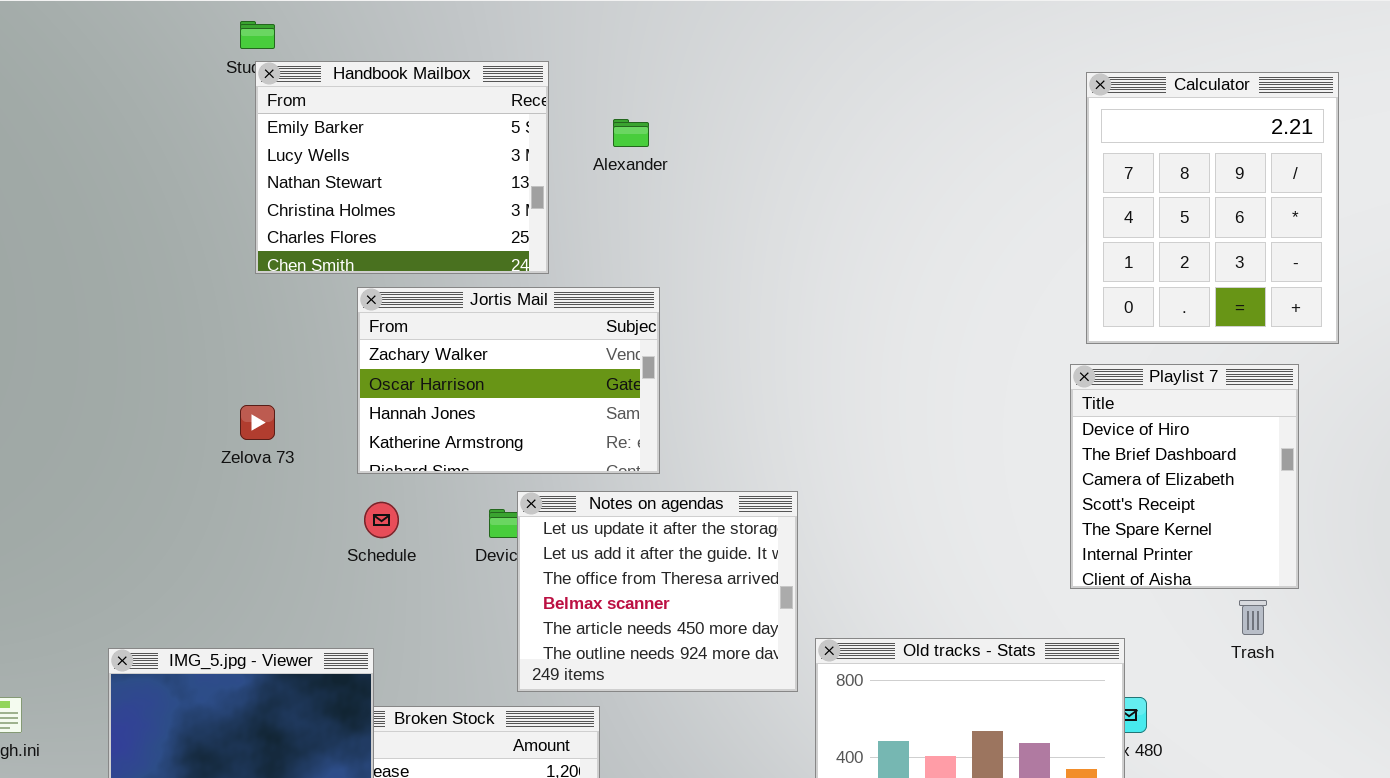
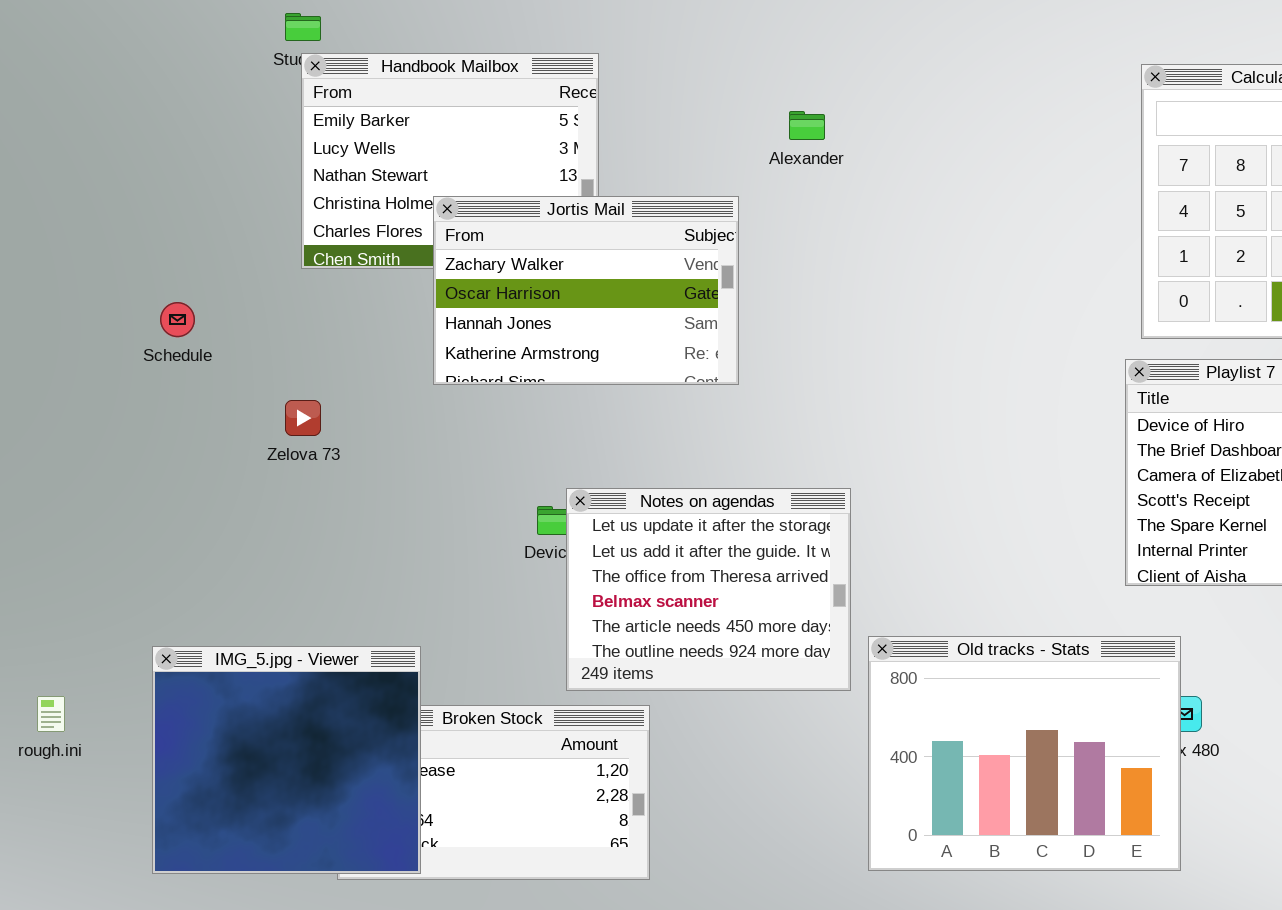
Alexander: [613,119,649,147] -> [789,111,825,140], moved
Jortis Mail: [357,287,660,474] -> [433,196,739,385], moved
Schedule: [364,502,399,538] -> [160,302,195,337], moved

